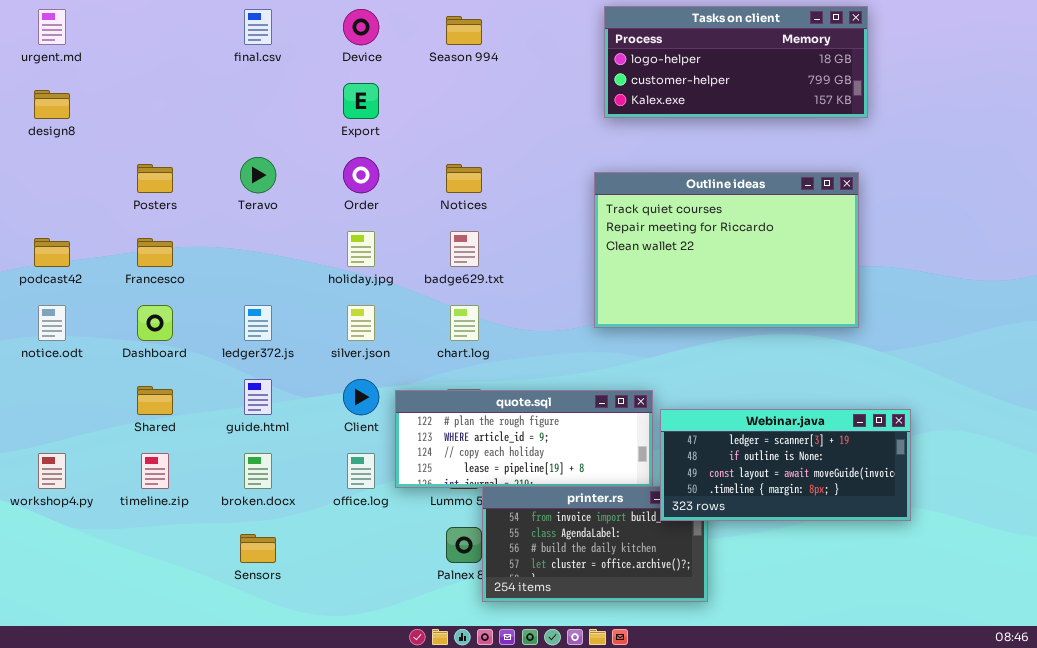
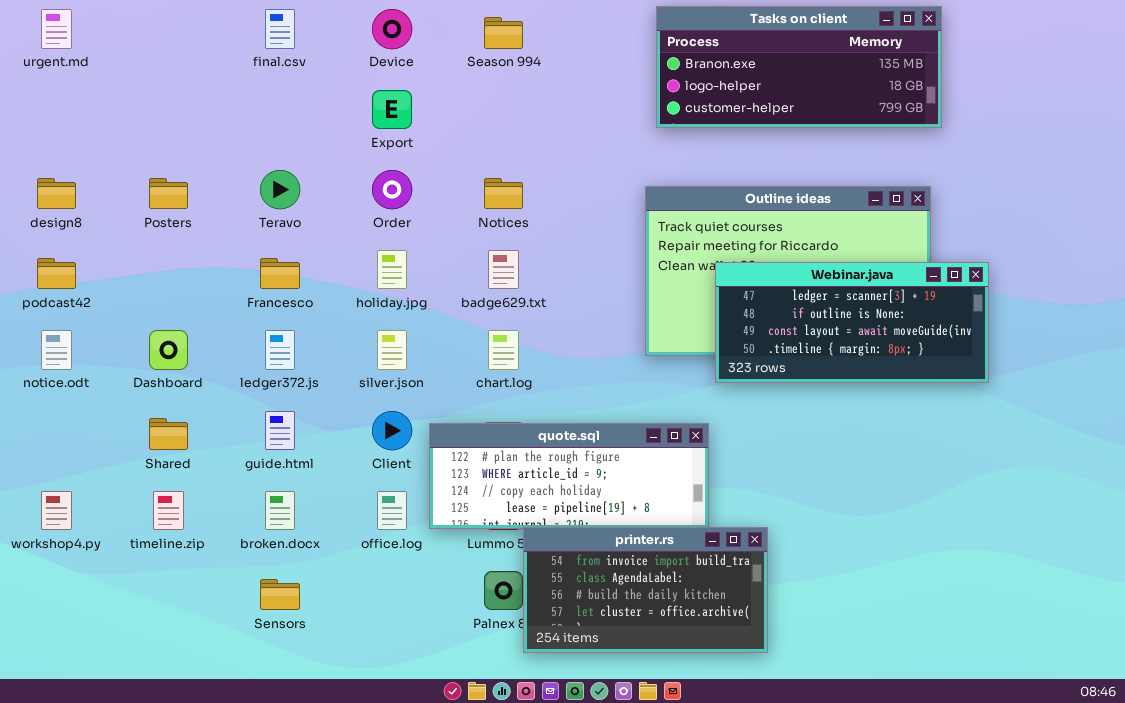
Tasks on client: [604,6,868,118] -> [656,6,942,128], scrolled up 1 row
design8: [34,90,70,119] -> [37,178,76,209], moved
Francesco: [137,238,173,267] -> [260,258,300,289], moved
Webinar.java: [660,409,911,521] -> [715,262,989,383], moved

